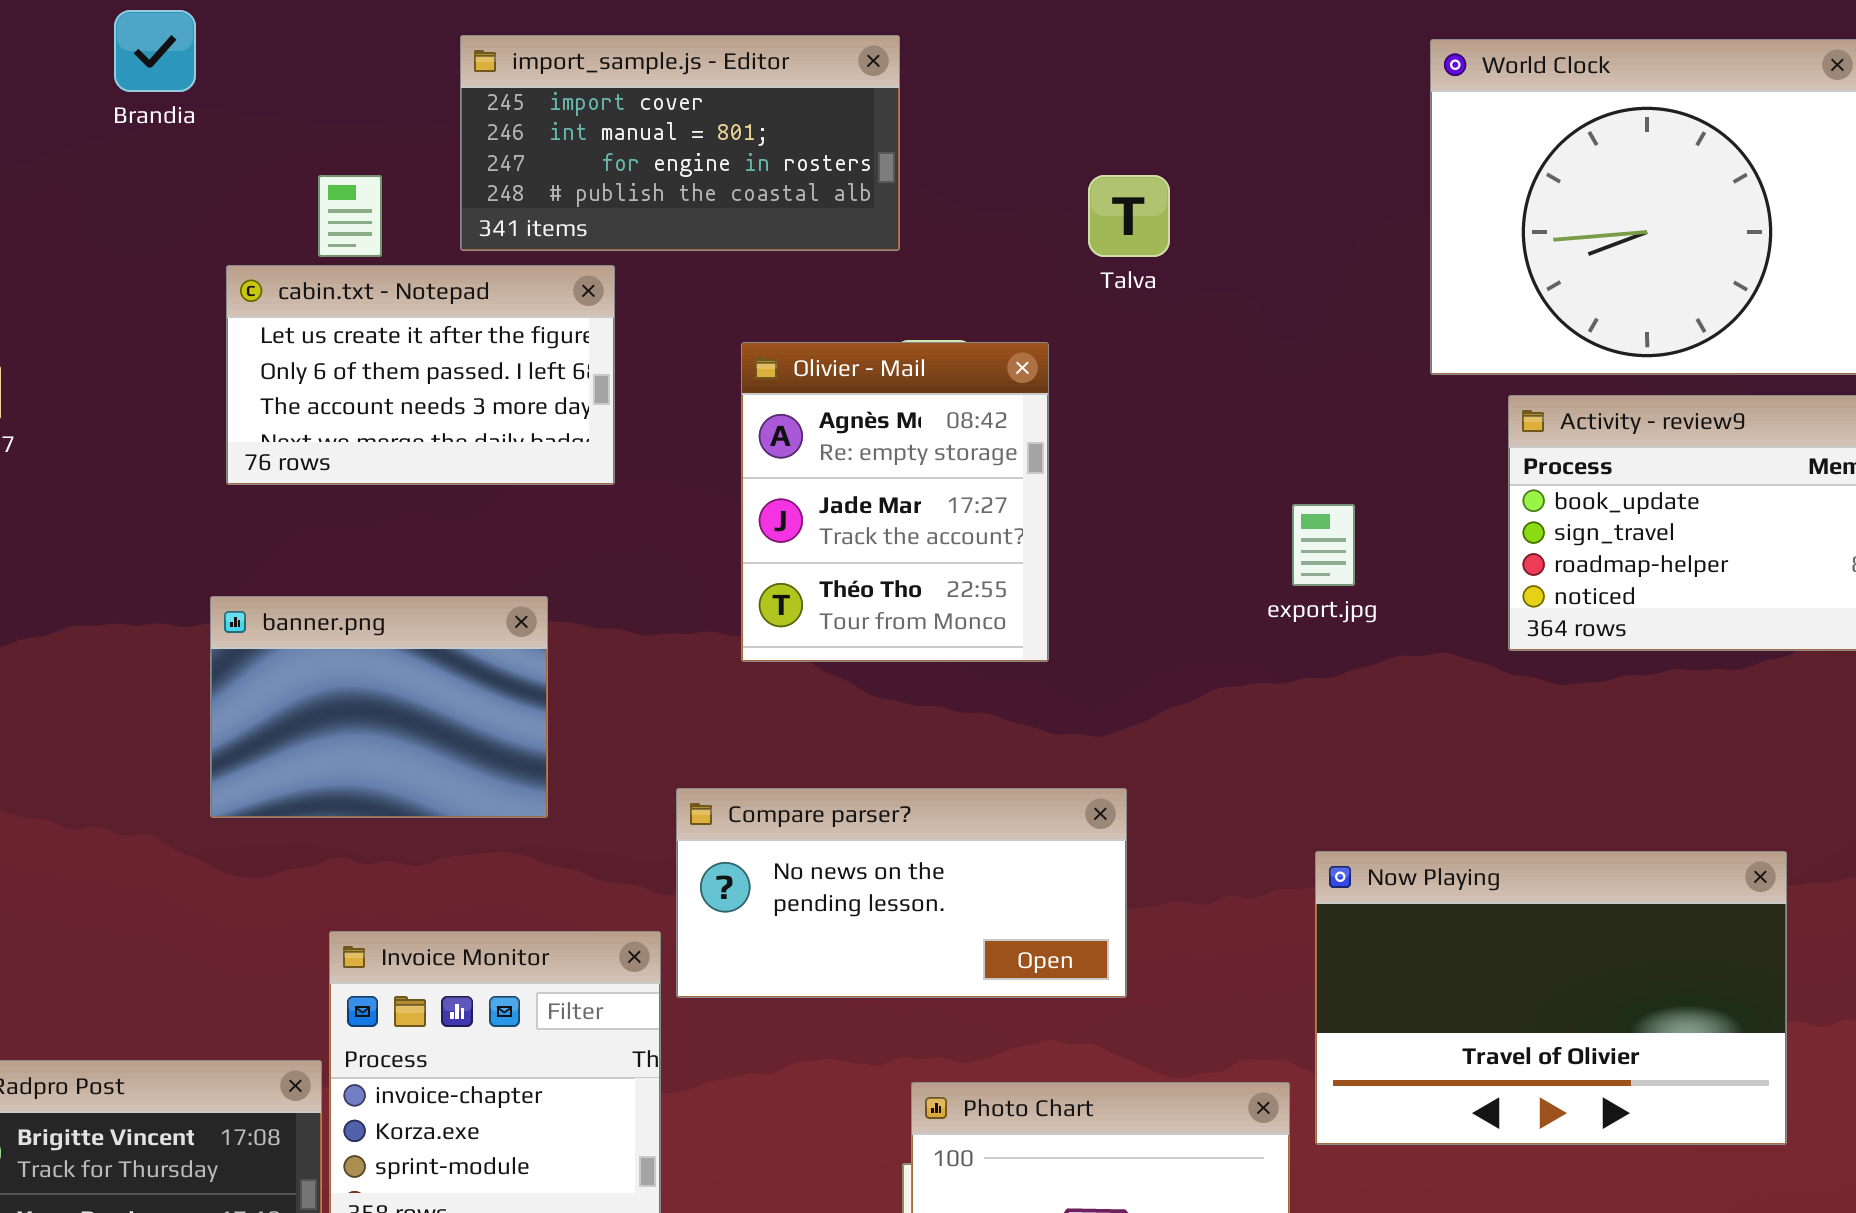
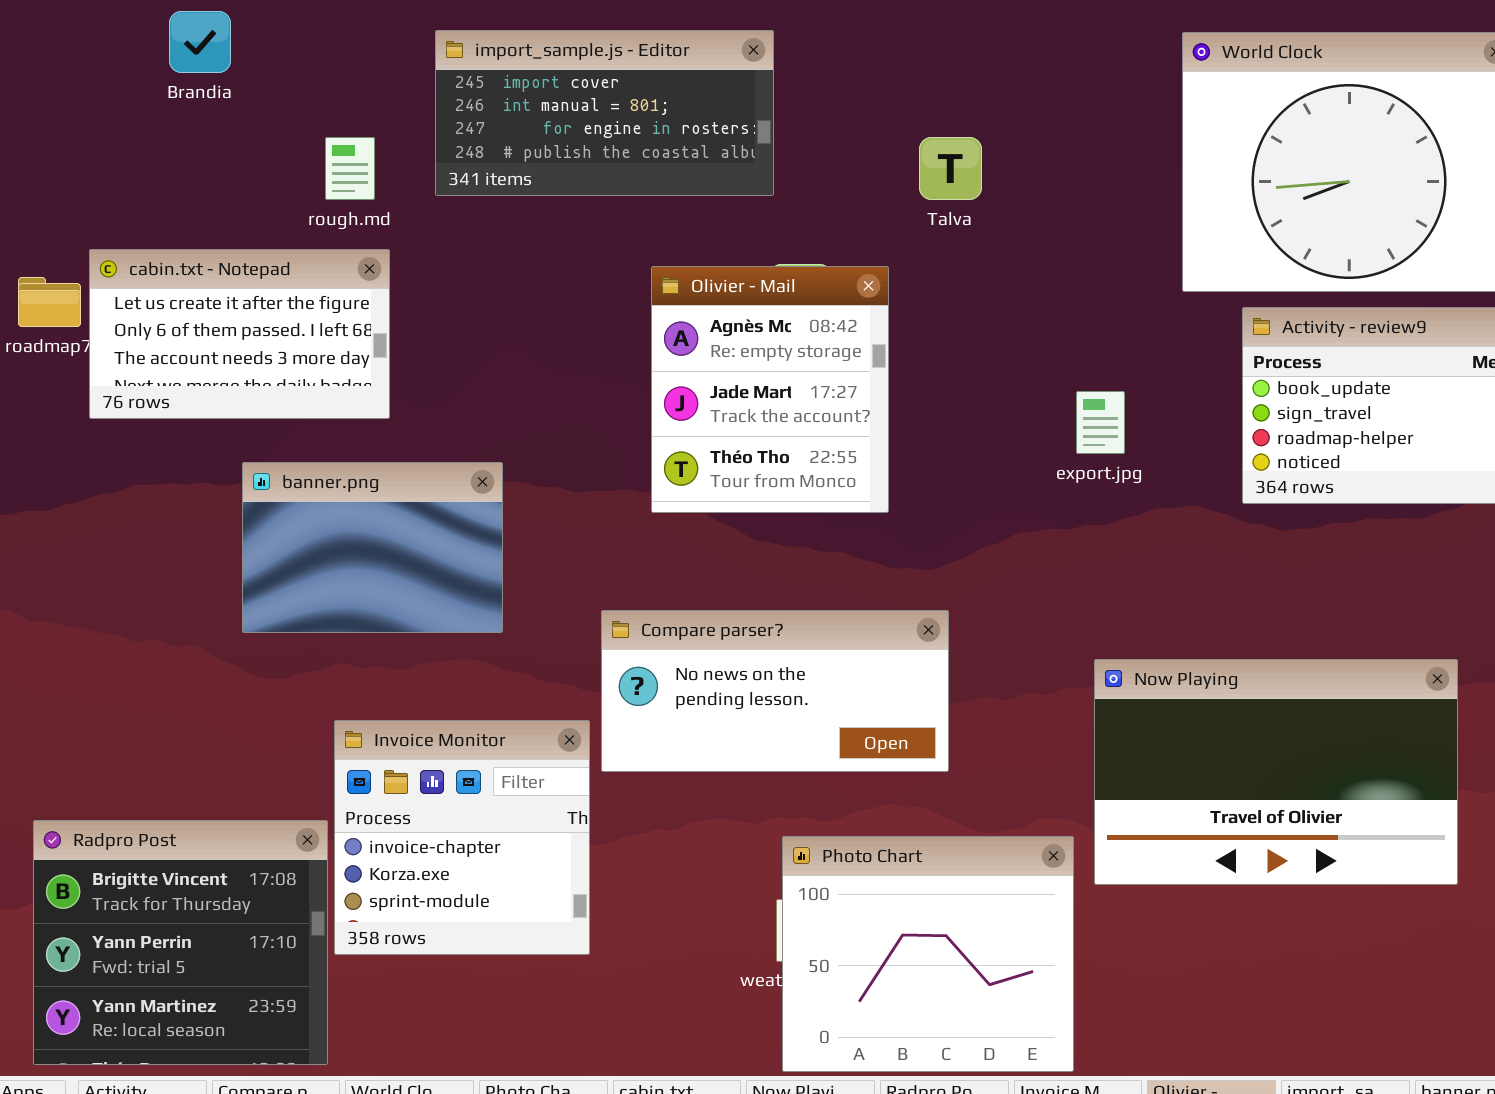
cabin.txt - Notepad: [226,265,615,485] -> [89,249,390,419], moved

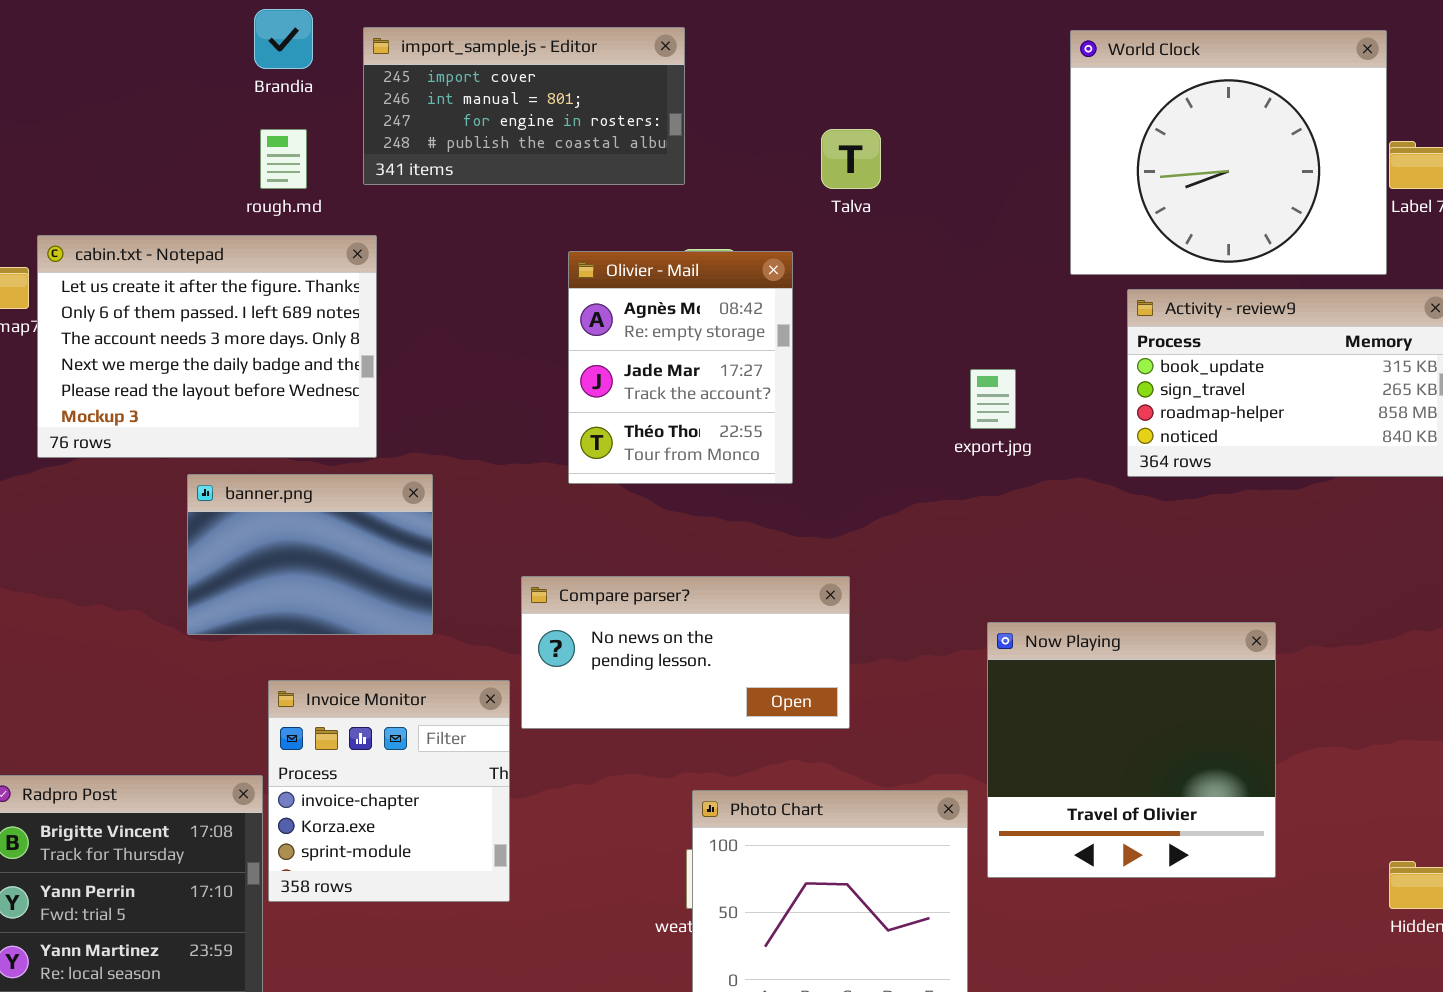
Brandia: [169,11,231,73] -> [254,9,313,69], moved
cabin.txt - Notepad: [89,249,390,419] -> [37,235,377,458], resized
banner.png: [242,462,503,633] -> [187,474,433,635], moved
Now Playing: [1094,659,1458,885] -> [987,622,1276,878], resized

